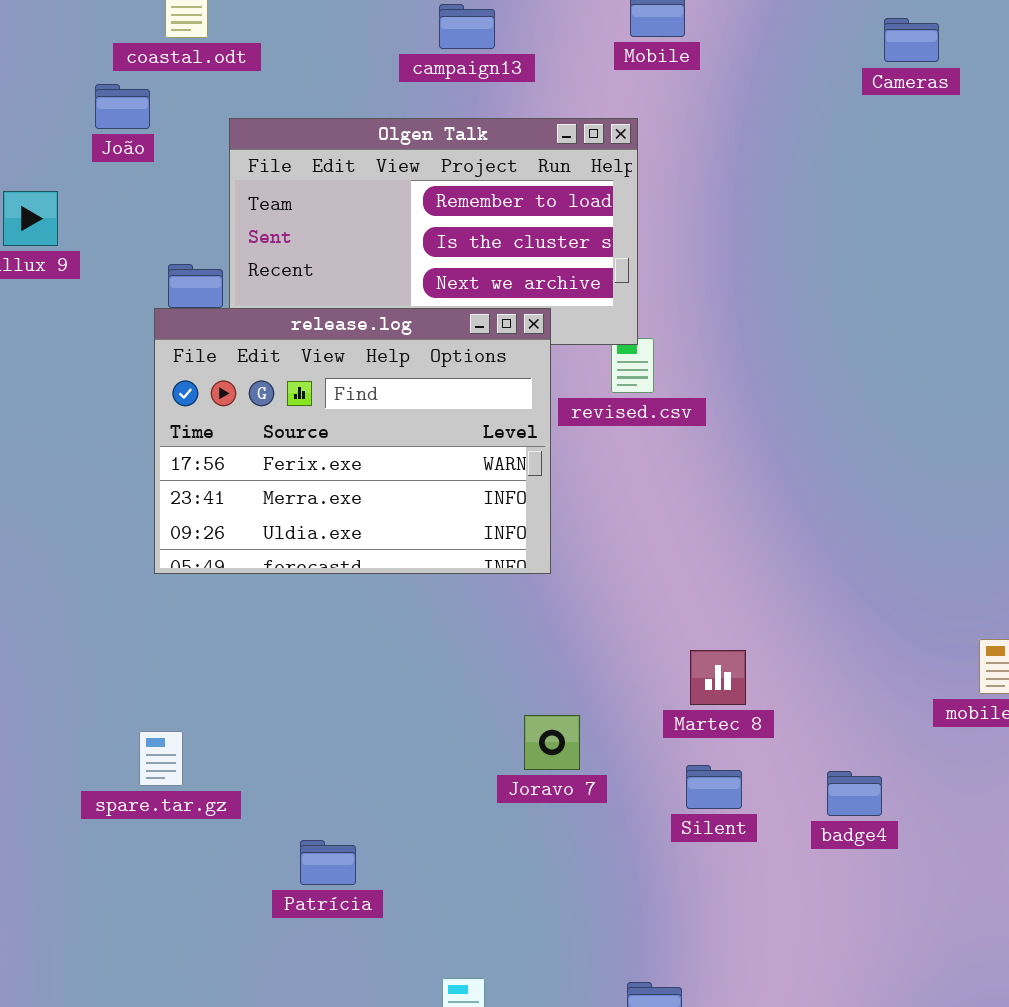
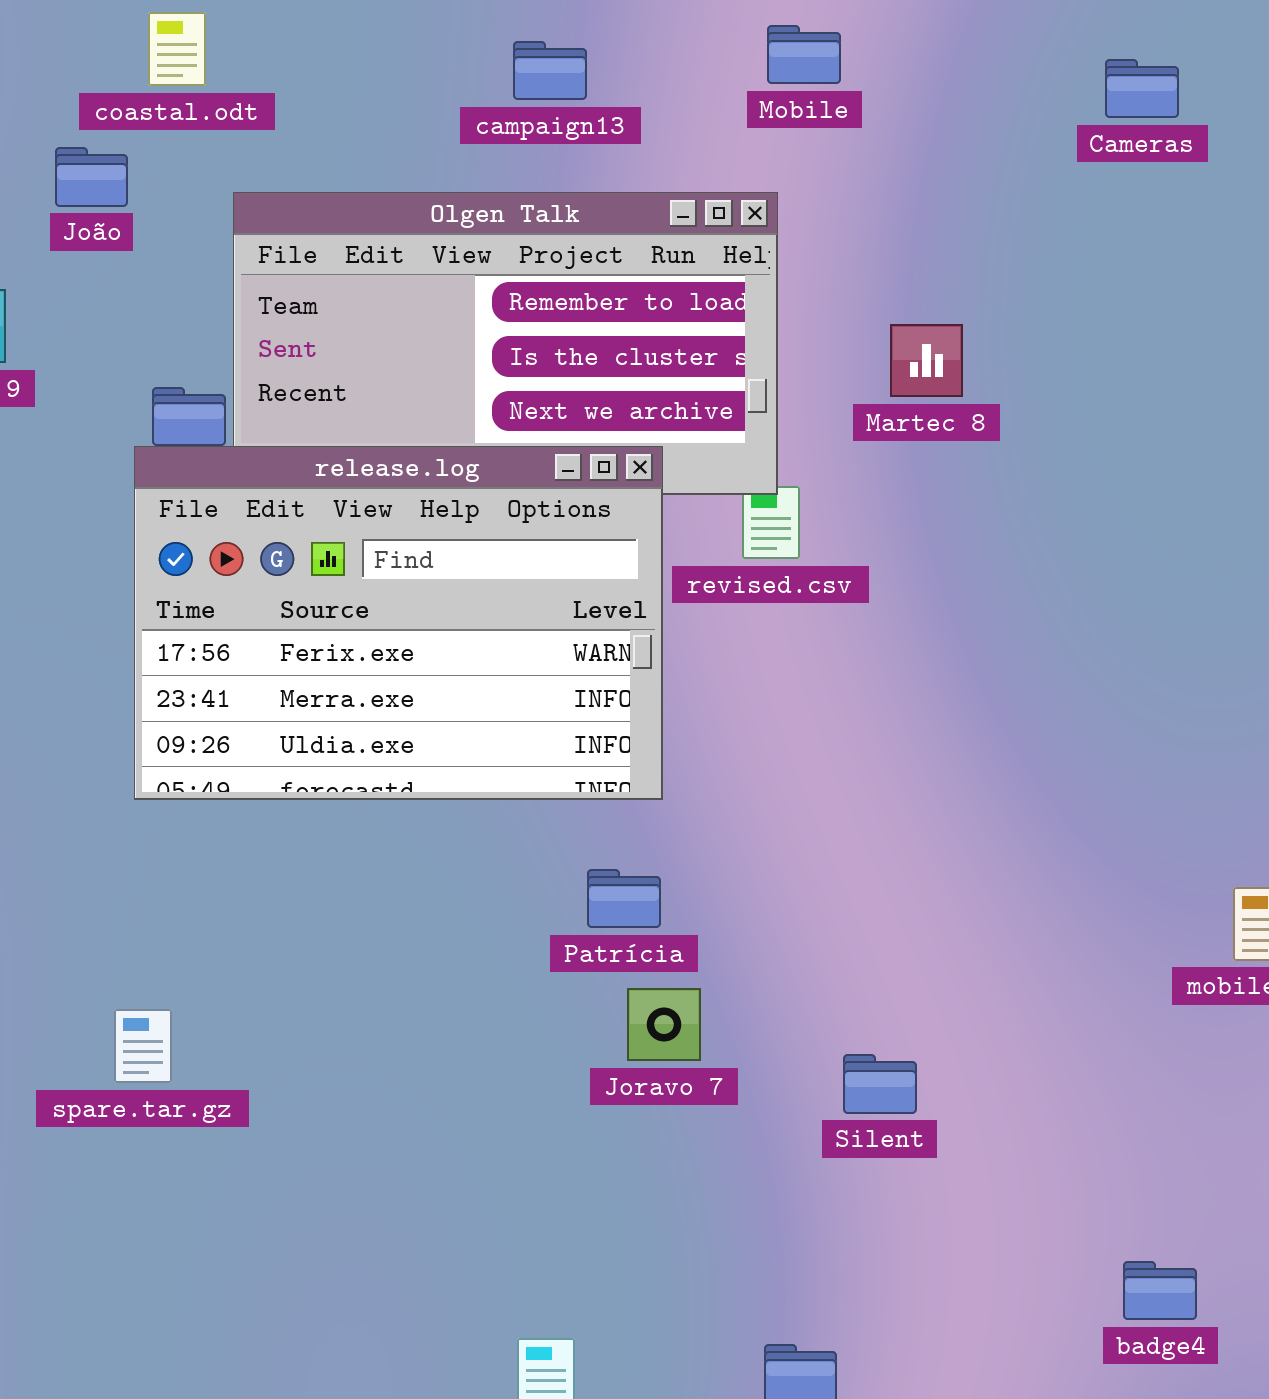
Martec 8: [690,650,746,705] -> [890,324,963,397], moved
badge4: [827,771,882,816] -> [1123,1261,1197,1320], moved
Patrícia: [300,840,356,885] -> [587,869,661,928], moved

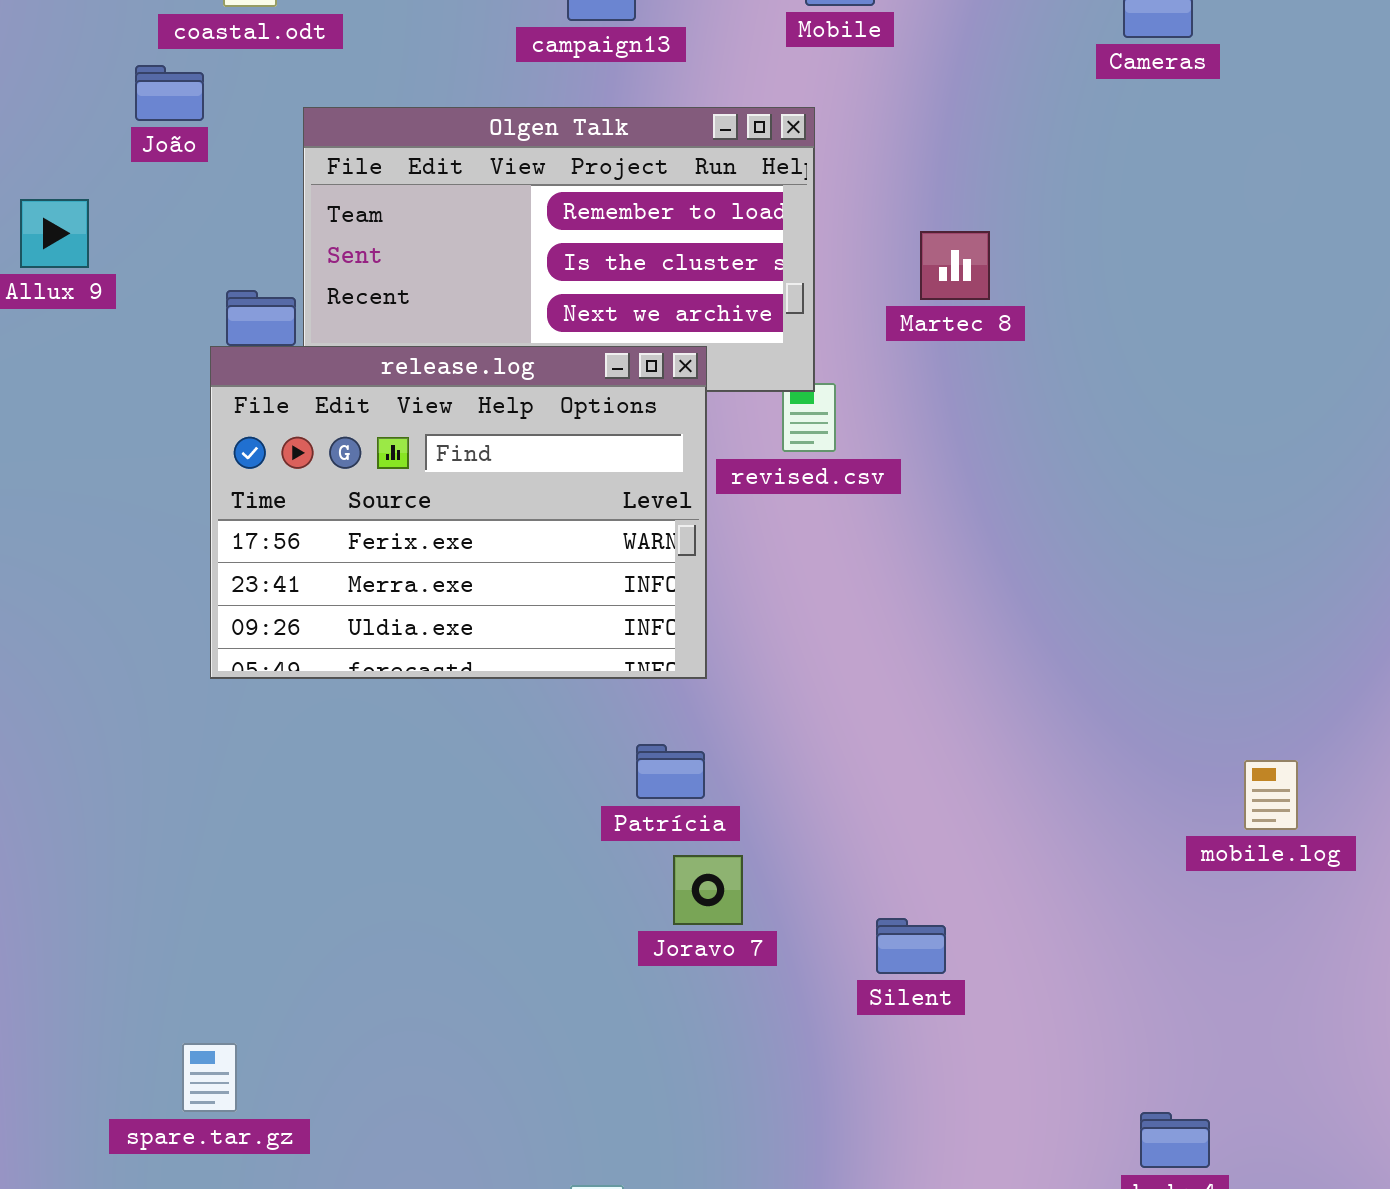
spare.tar.gz: [114,1009,172,1083] -> [182,1043,237,1112], moved

